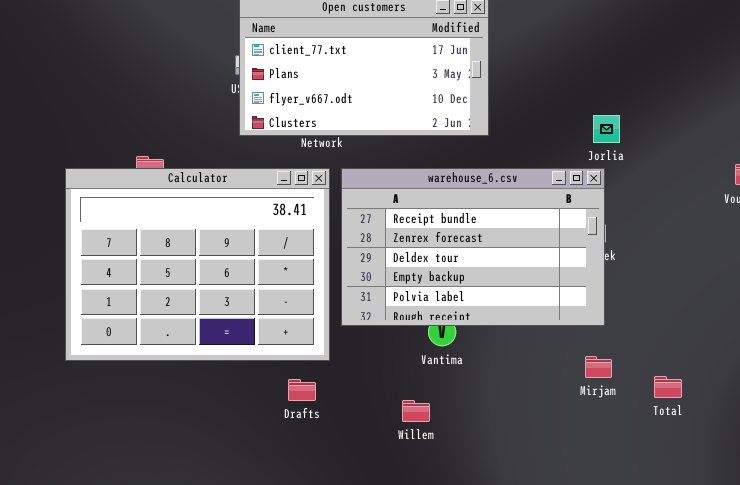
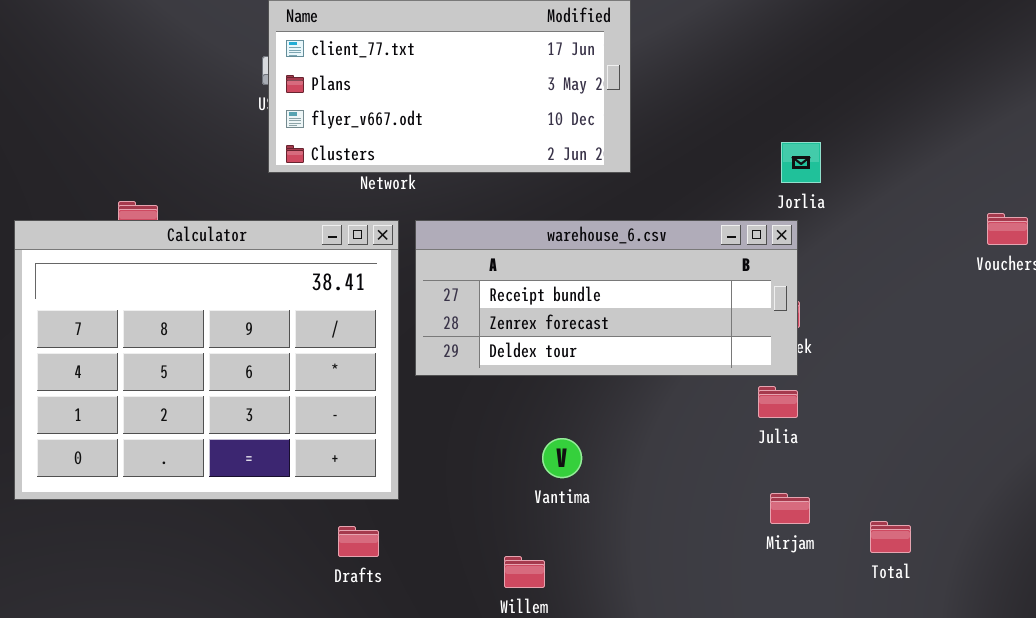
warehouse_6.csv: [341,168,605,326] -> [415,220,798,376], resized

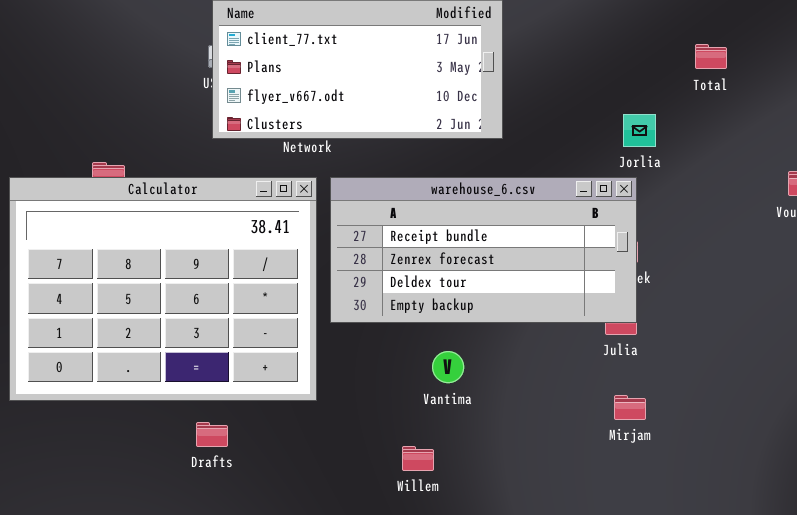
warehouse_6.csv: [415,220,798,376] -> [330,177,637,323], resized
Total: [870,521,911,553] -> [695,44,727,69], moved
Drafts: [338,526,379,557] -> [196,422,228,447], moved

